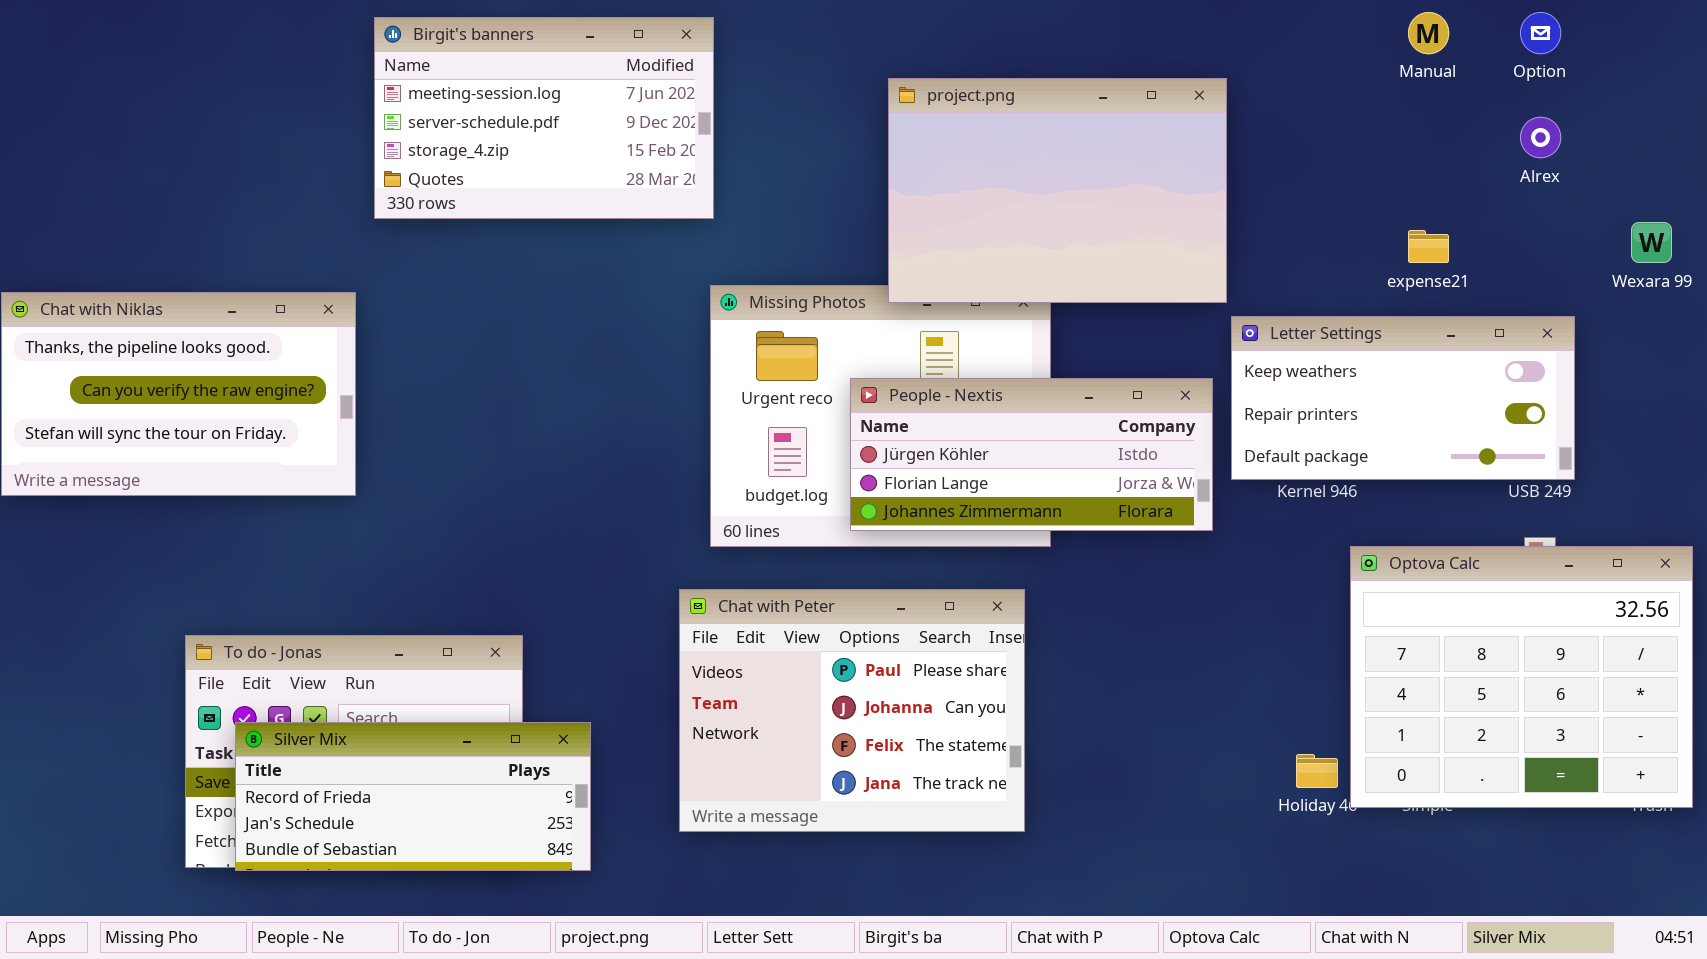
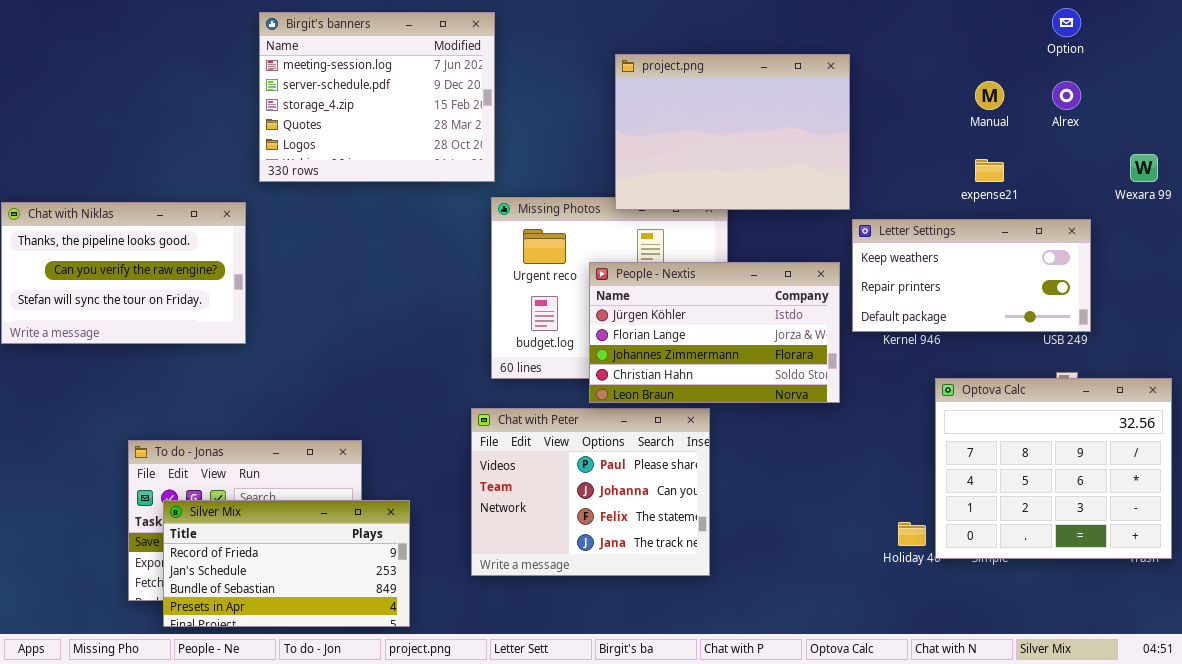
Manual: [1408,12,1449,54] -> [975,81,1004,110], moved
Birgit's banners: [374,17,714,219] -> [259,12,495,182], resized
People - Nextis: [850,378,1213,531] -> [589,262,840,403], resized
Silver Mix: [235,722,591,871] -> [163,500,410,627], resized

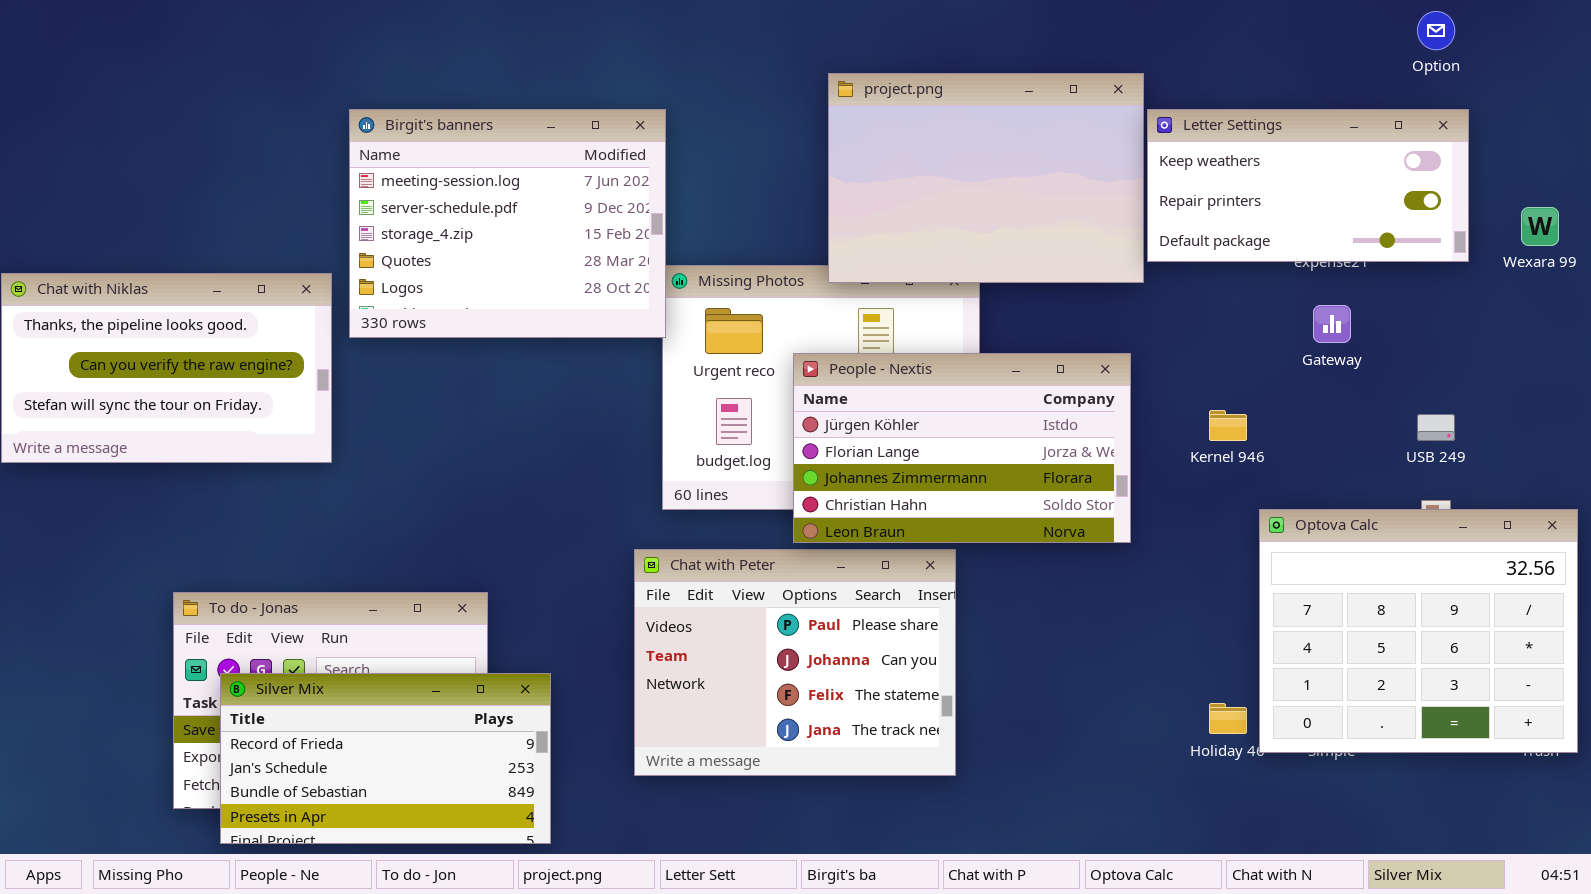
Birgit's banners: [259,12,495,182] -> [349,109,666,338], moved
Letter Settings: [852,219,1091,332] -> [1147,109,1469,262], moved

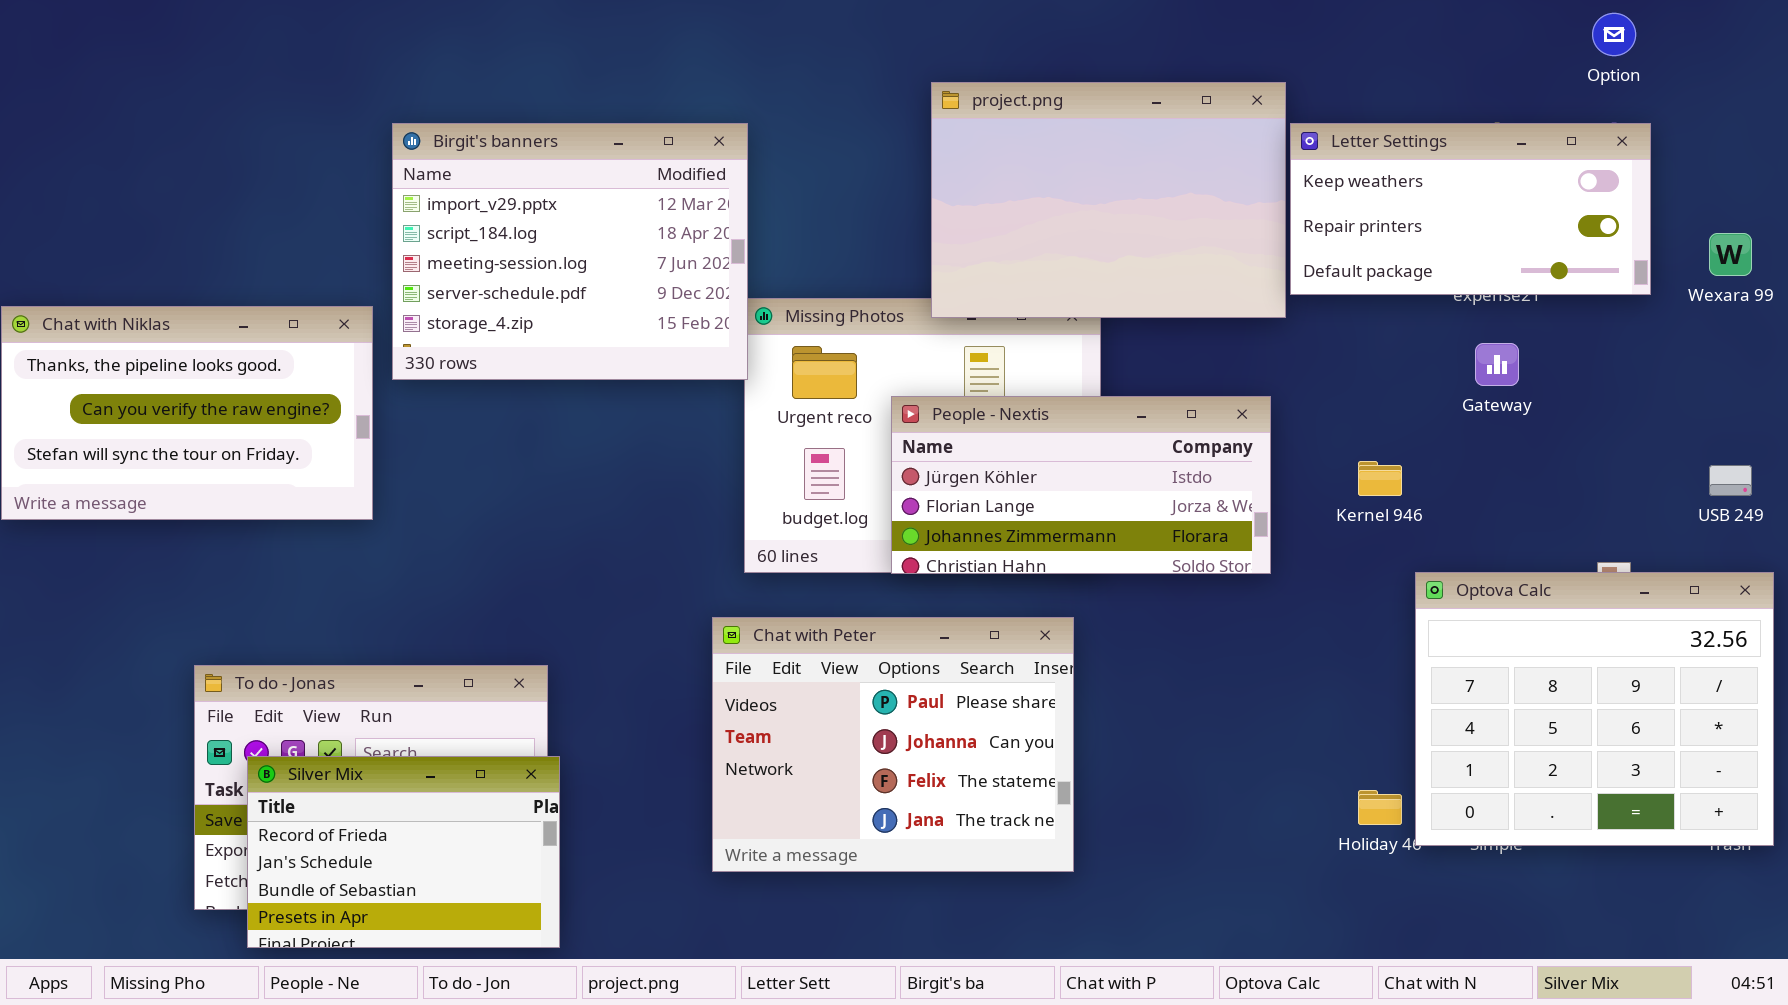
Birgit's banners: [349,109,666,338] -> [392,123,748,380], scrolled up 2 rows
People - Nextis: [793,353,1131,543] -> [891,396,1271,574], resized
USB 249: [1417,414,1455,441] -> [1709,465,1752,496], moved
Silver Mix: [220,673,551,844] -> [247,756,560,948], resized

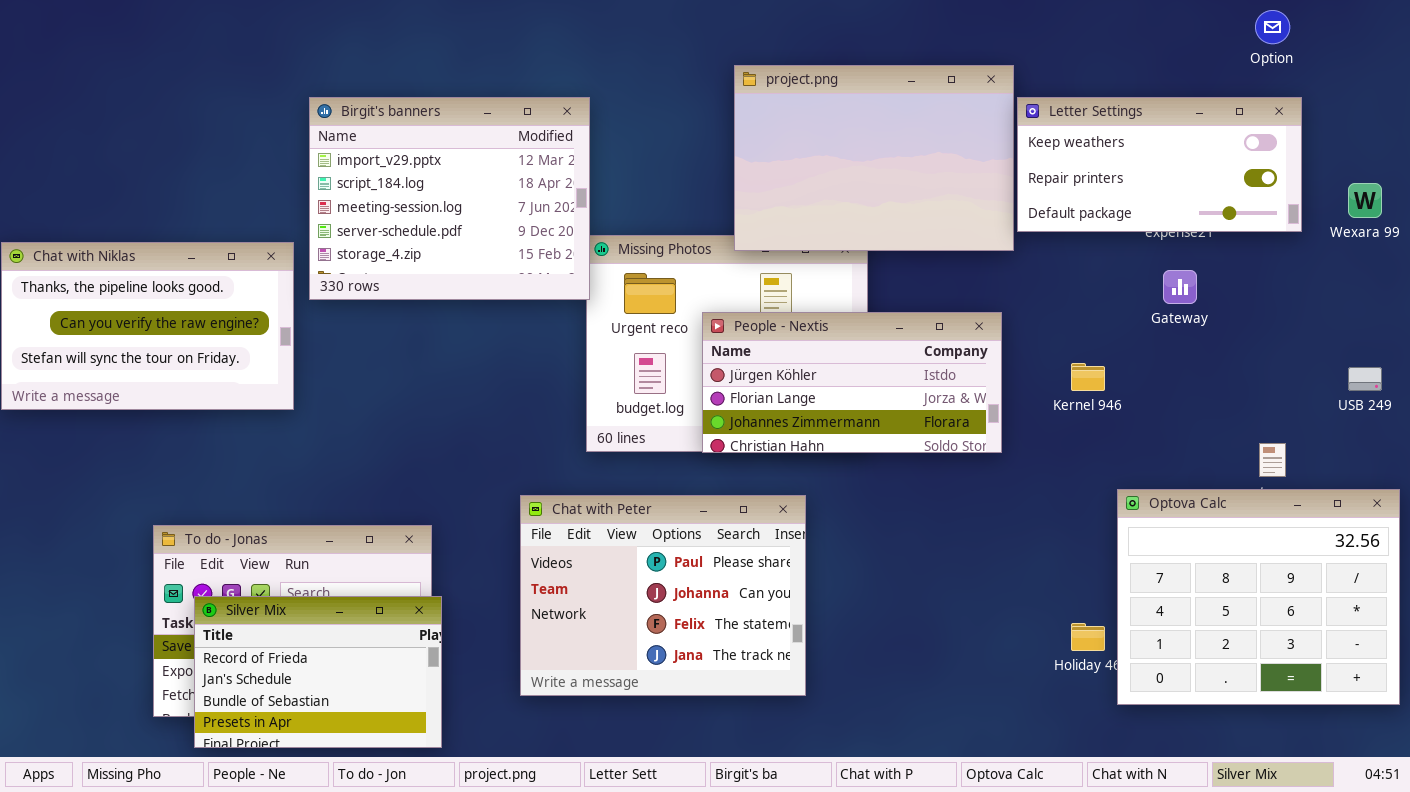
Optova Calc: [1415,572,1774,846] -> [1117,489,1400,705], moved
Chat with Peter: [712,617,1074,872] -> [520,495,806,696], moved

